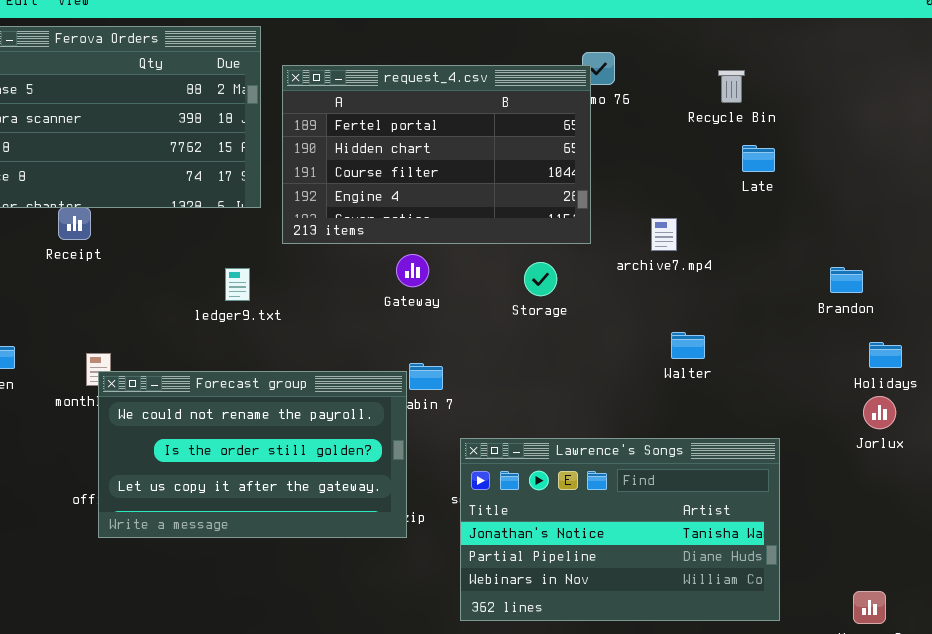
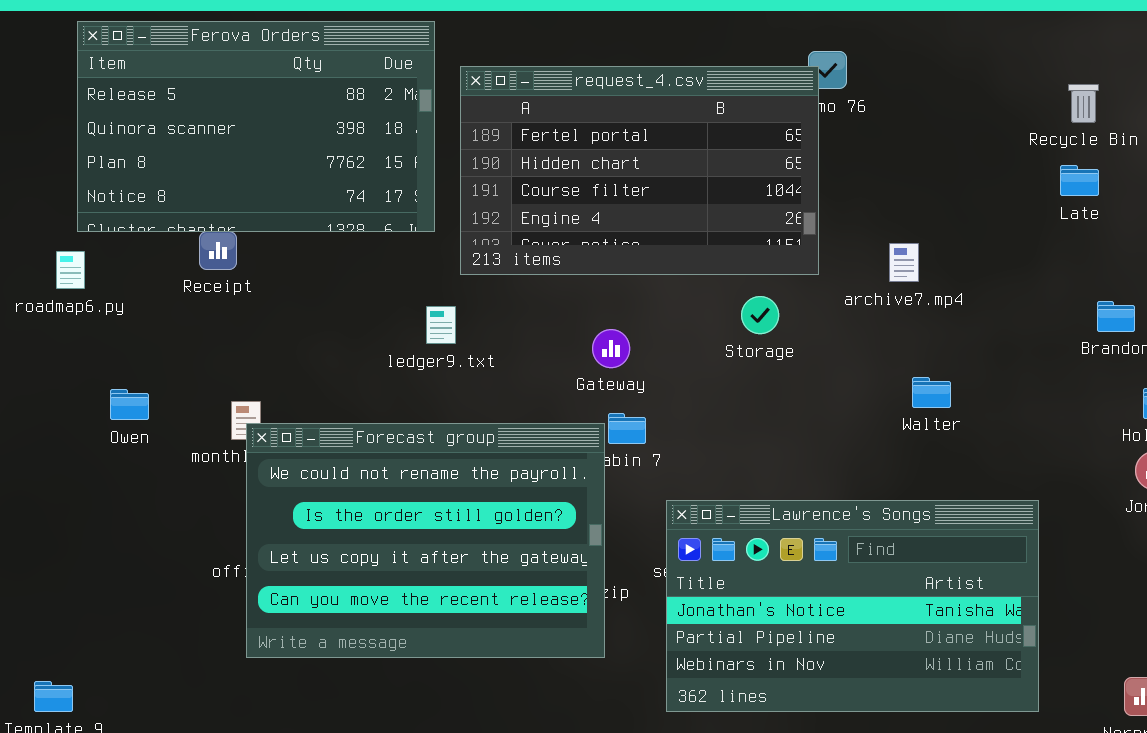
Recycle Bin: [718,70,745,103] -> [1068,84,1099,123], moved
Late: [742,145,775,172] -> [1060,165,1099,196], moved
Gateway: [396,254,429,287] -> [592,329,630,368], moved
ledger9.txt: [225,268,250,301] -> [426,306,456,344], moved
Forecast group: [98,371,407,538] -> [246,423,605,658], resized

